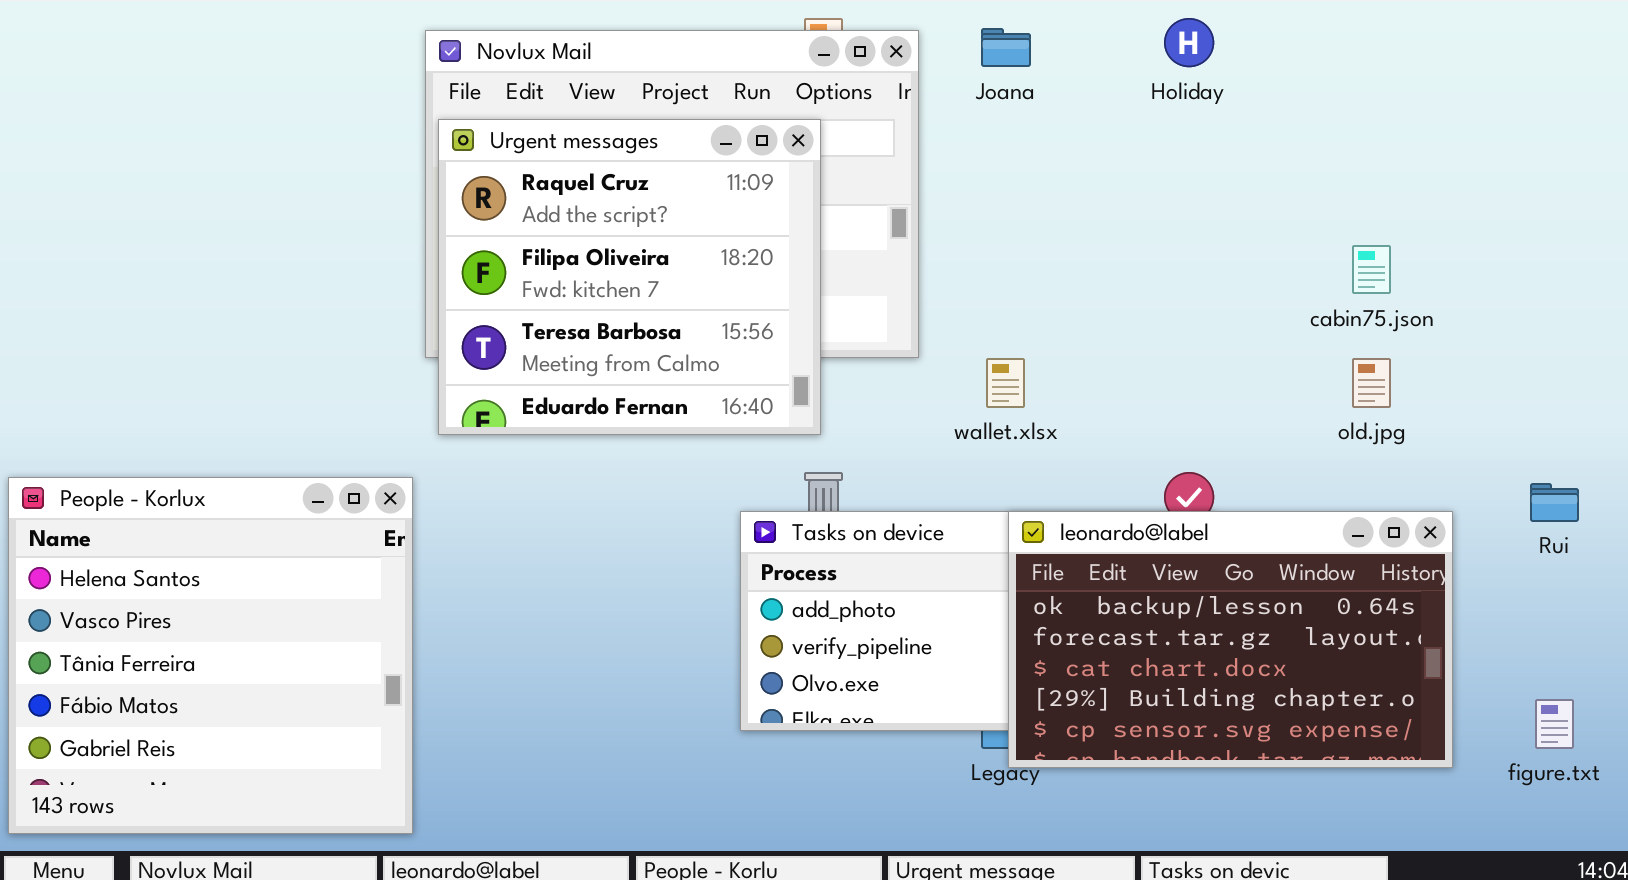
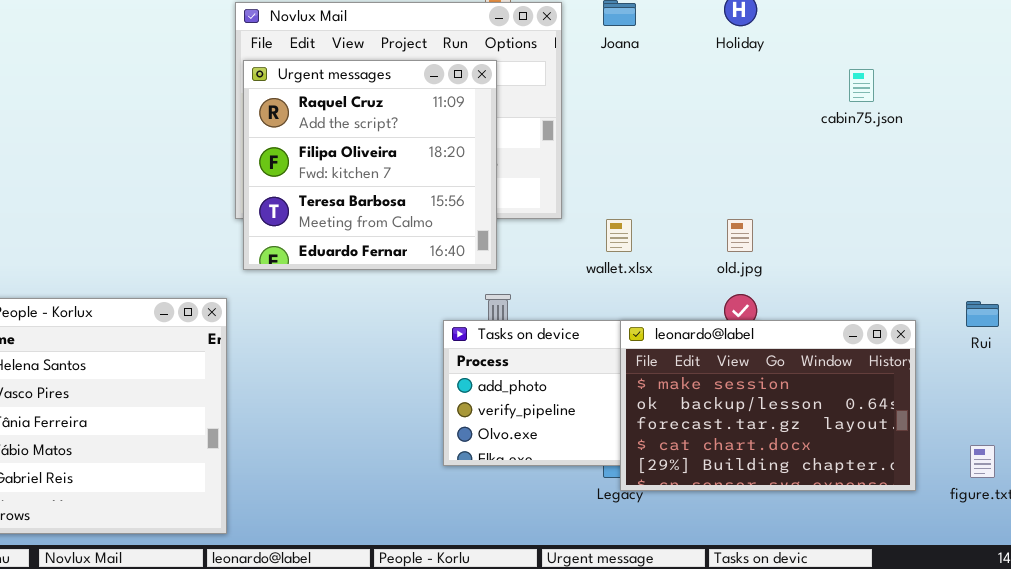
cabin75.json: [1352,245,1391,294] -> [849,69,874,102], moved
old.jpg: [1352,358,1391,408] -> [727,219,753,252], moved
leonardo@label: [1008,511,1453,768] -> [620,320,916,491], scrolled up 1 row

